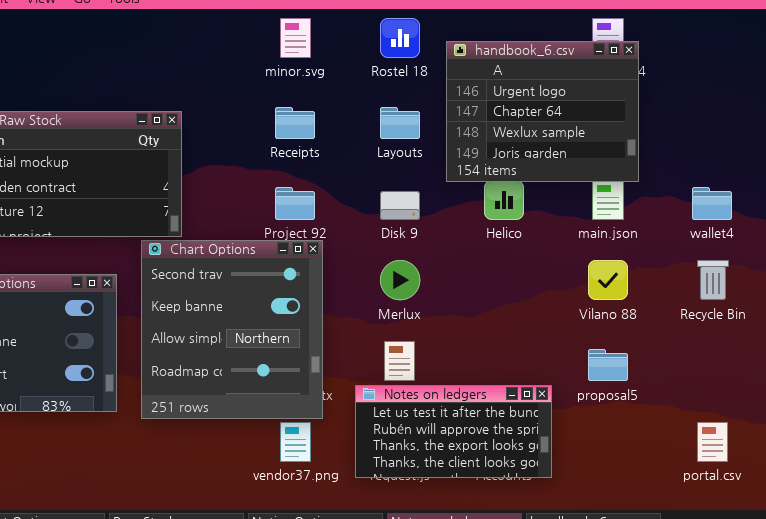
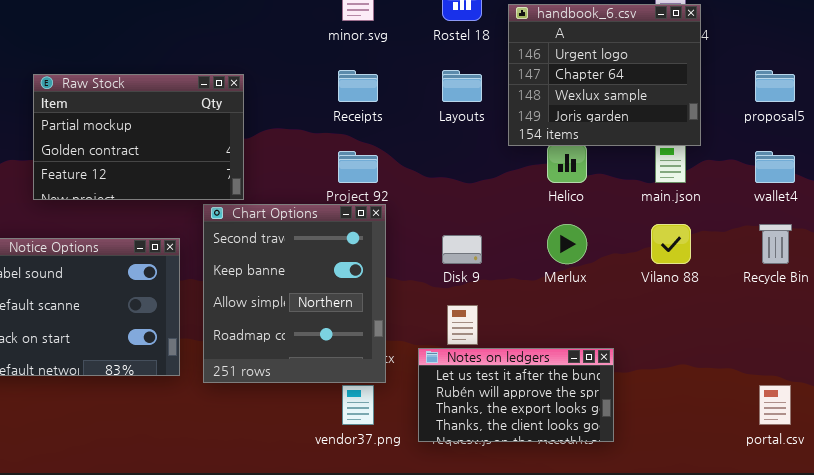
Disk 9: [380,191,420,220] -> [442,235,482,264], moved
Merlux: [380,260,420,300] -> [547,224,587,264], moved
proposal5: [588,349,628,381] -> [755,70,795,102], moved

